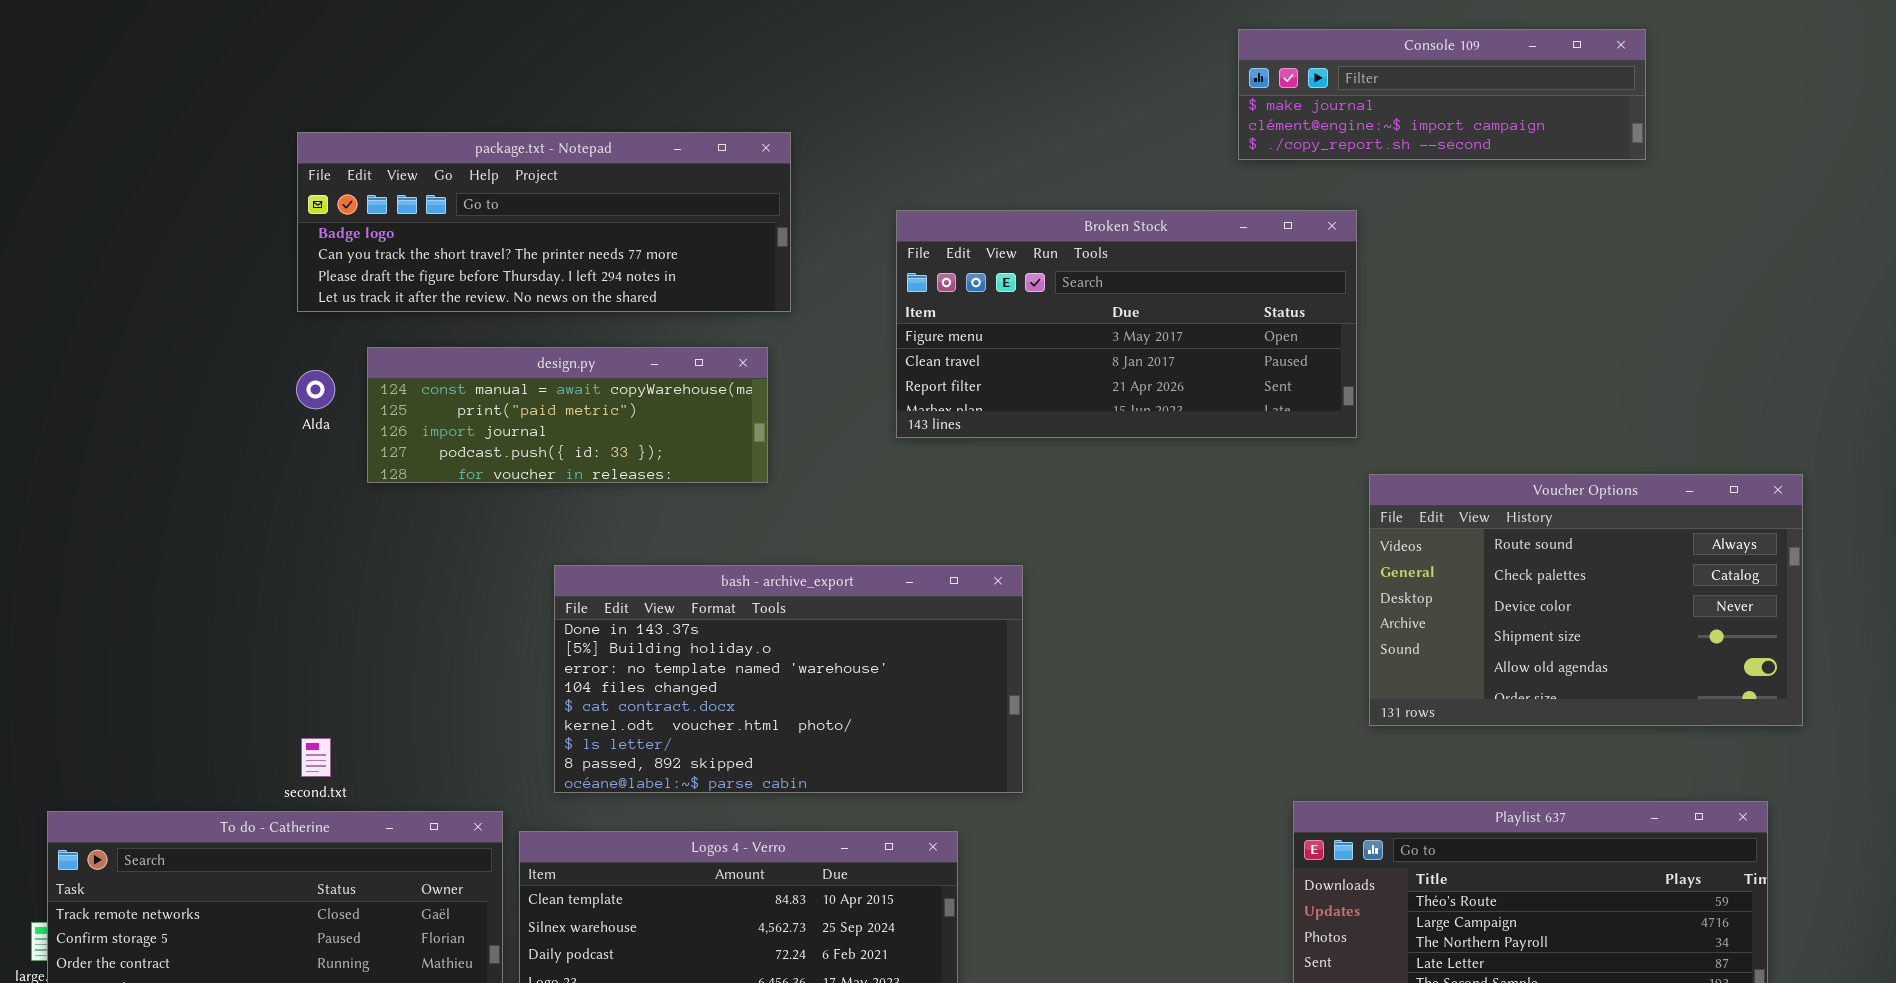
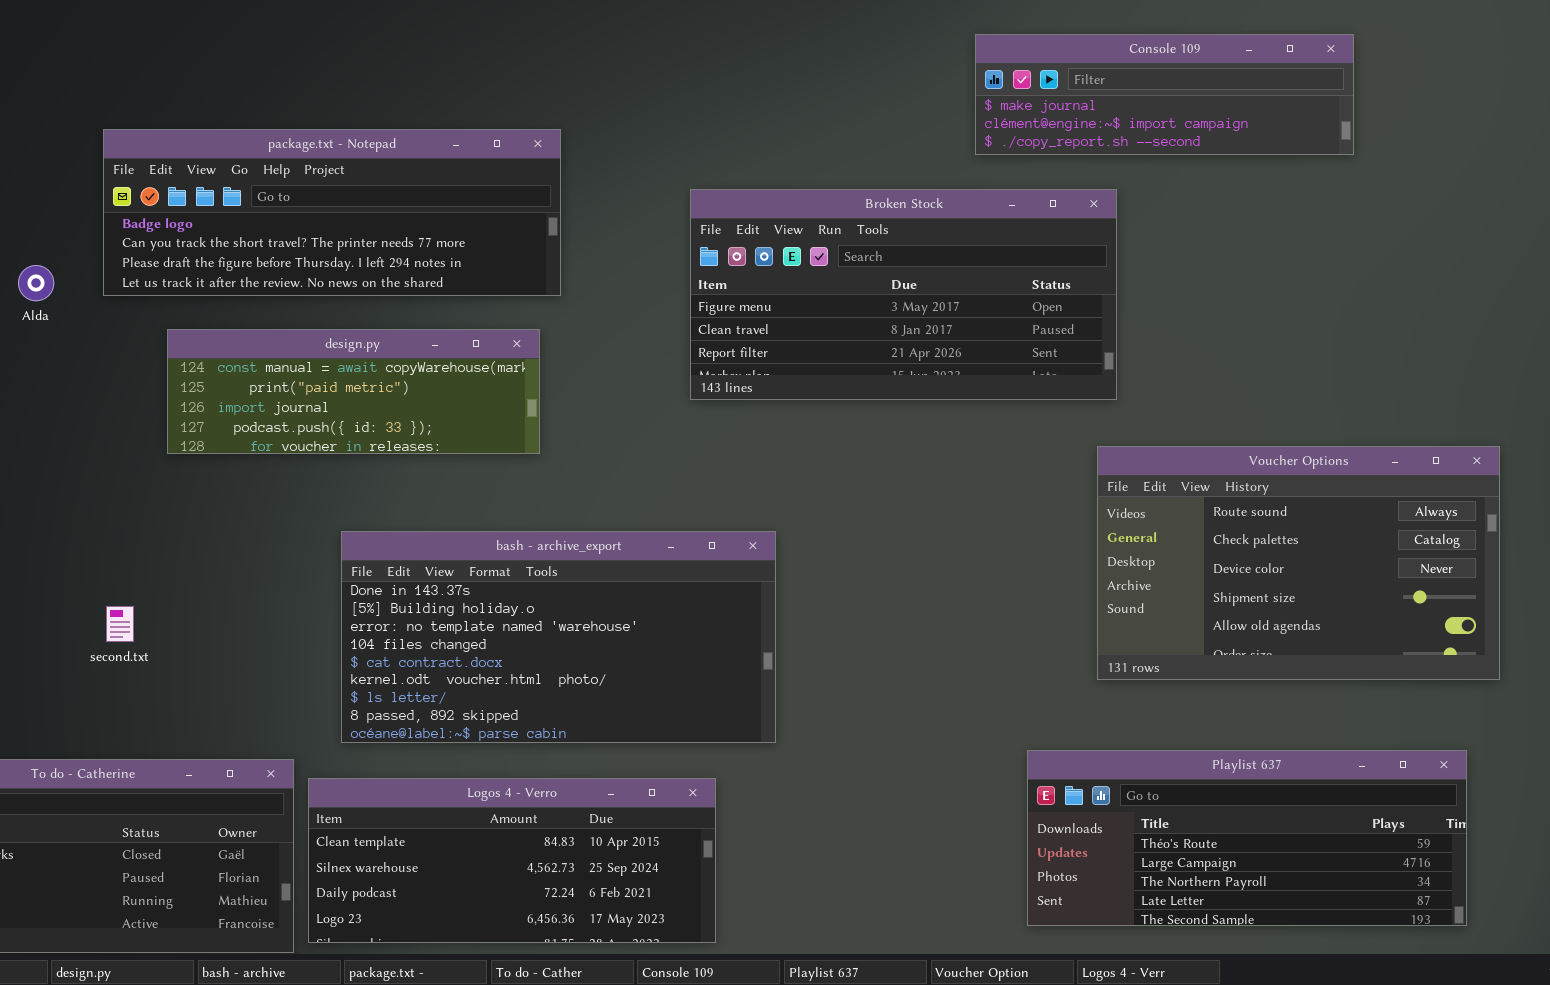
Broken Stock: [896,210,1357,438] -> [690,189,1117,400], moved
Alda: [296,370,335,409] -> [18,265,54,301], moved
second.txt: [301,738,331,777] -> [106,606,134,642], moved

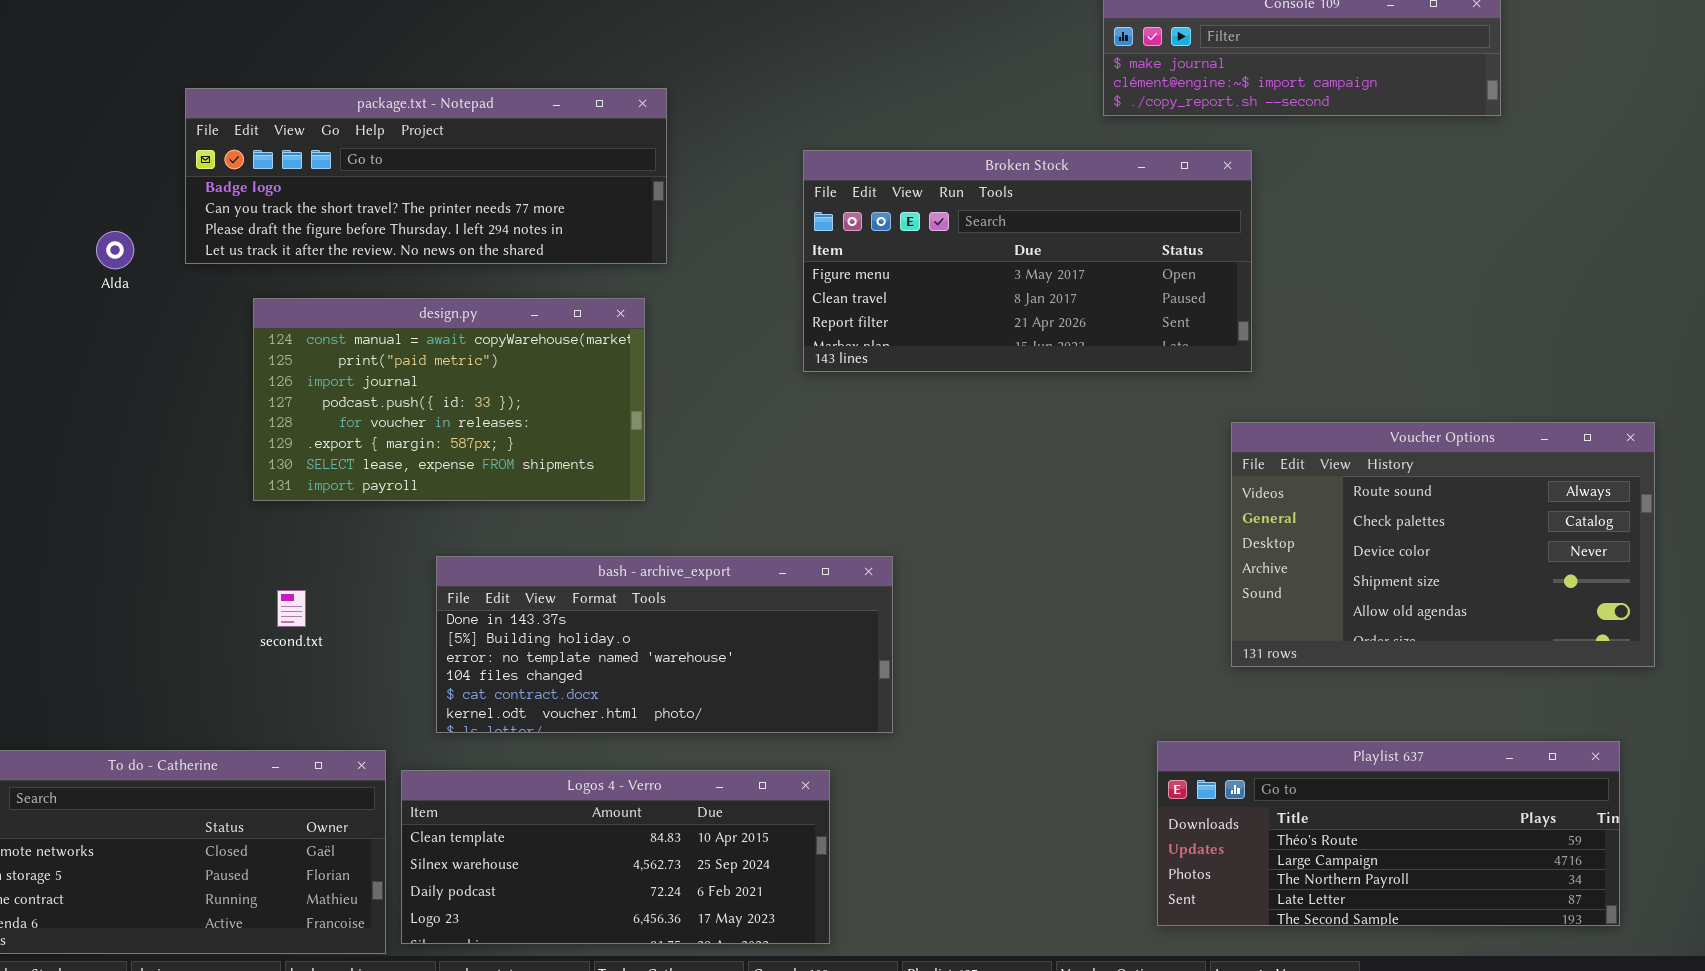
design.py: [167,329,540,454] -> [253,298,645,501], resized
bash - archive_export: [341,531,776,743] -> [436,556,893,733], resized
second.txt: [106,606,134,642] -> [277,590,306,627], moved

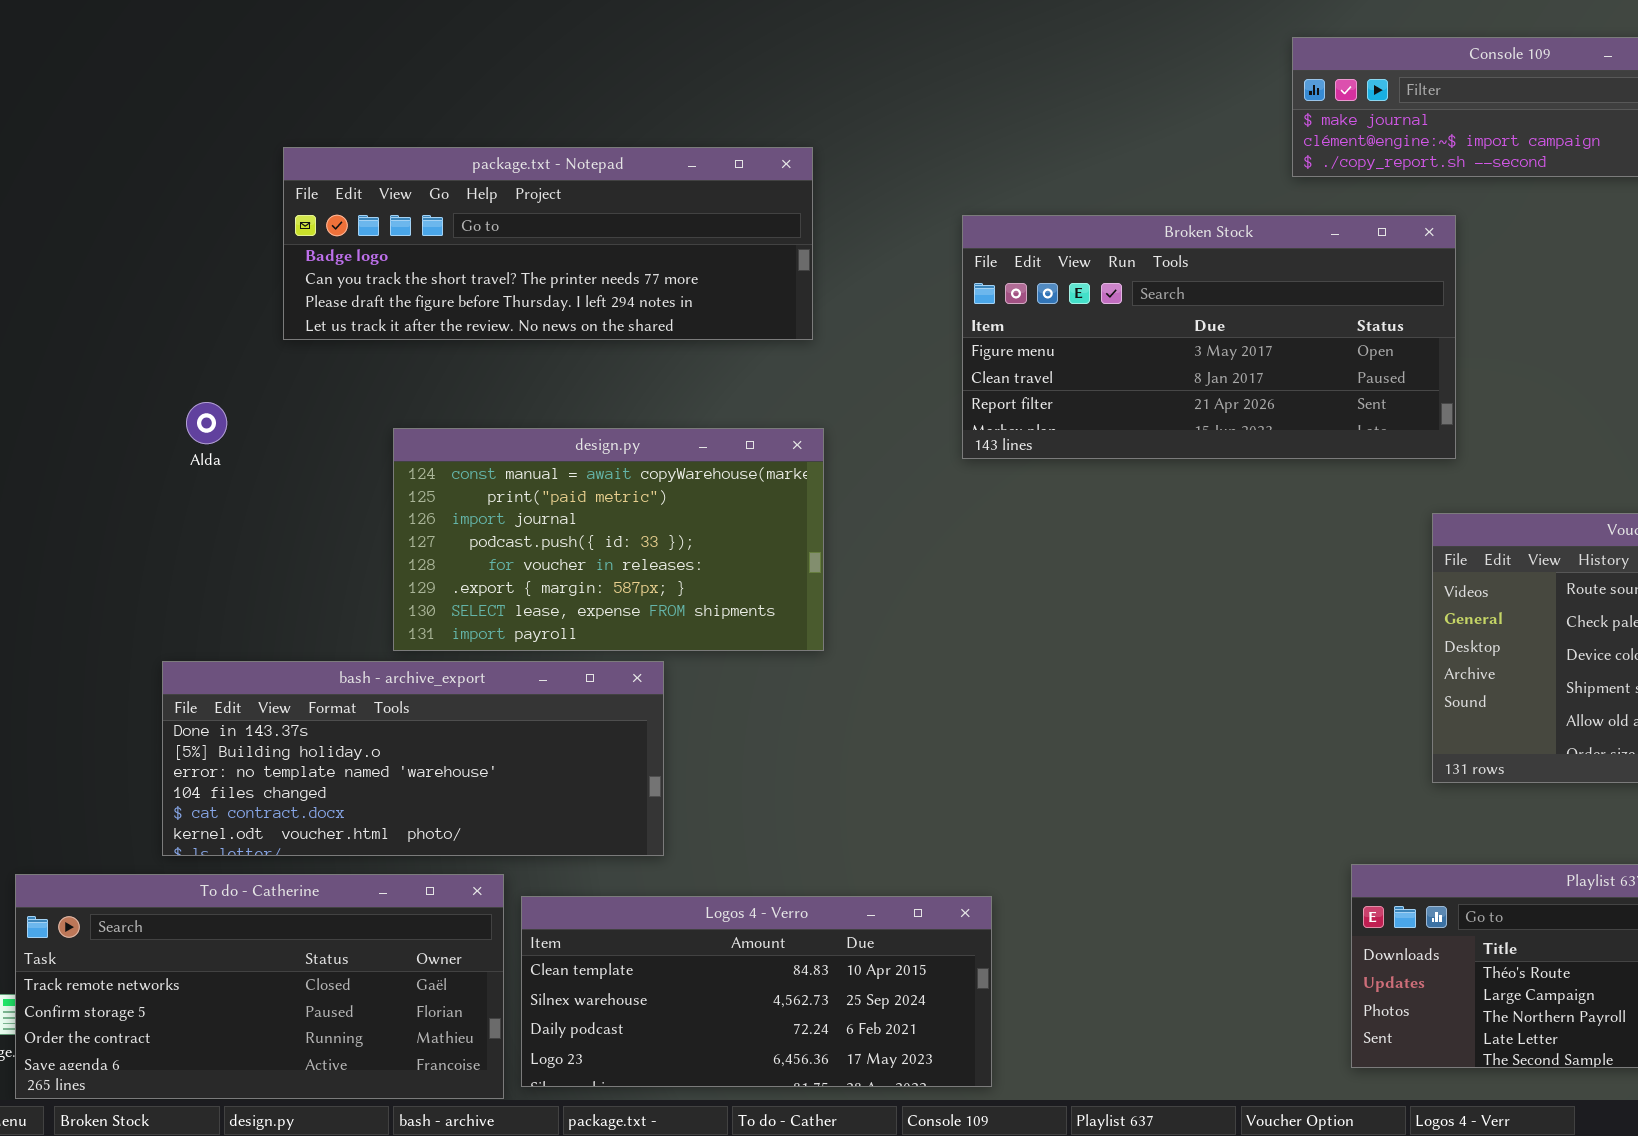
Alda: [96,231,134,269] -> [186,402,227,444], moved
design.py: [253,298,645,501] -> [393,428,824,651], moved
bash - archive_export: [436,556,893,733] -> [162,661,664,856], moved

